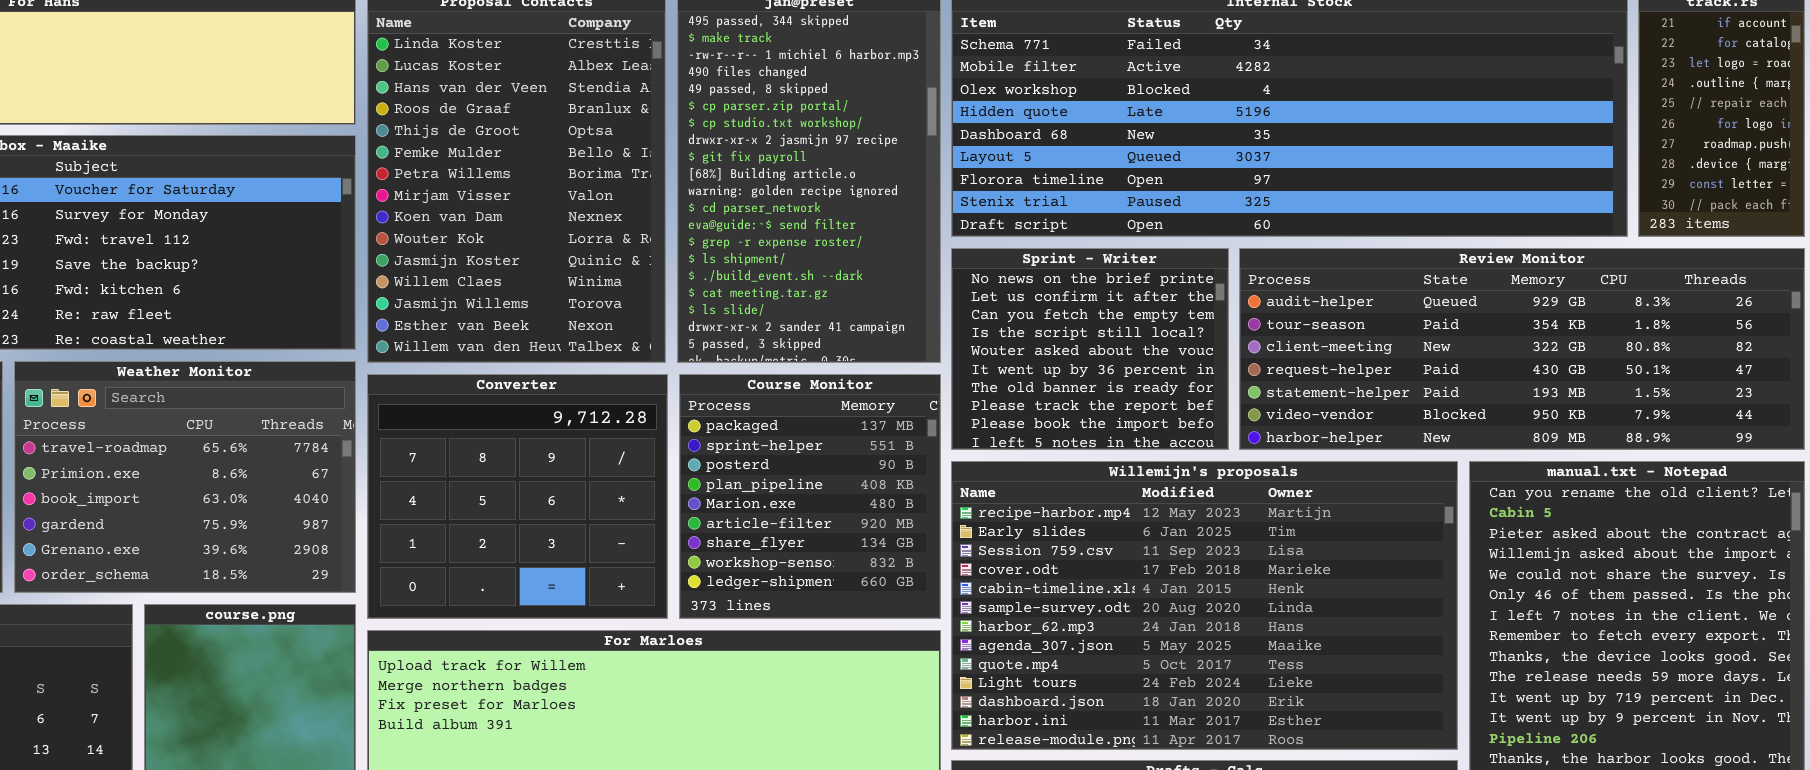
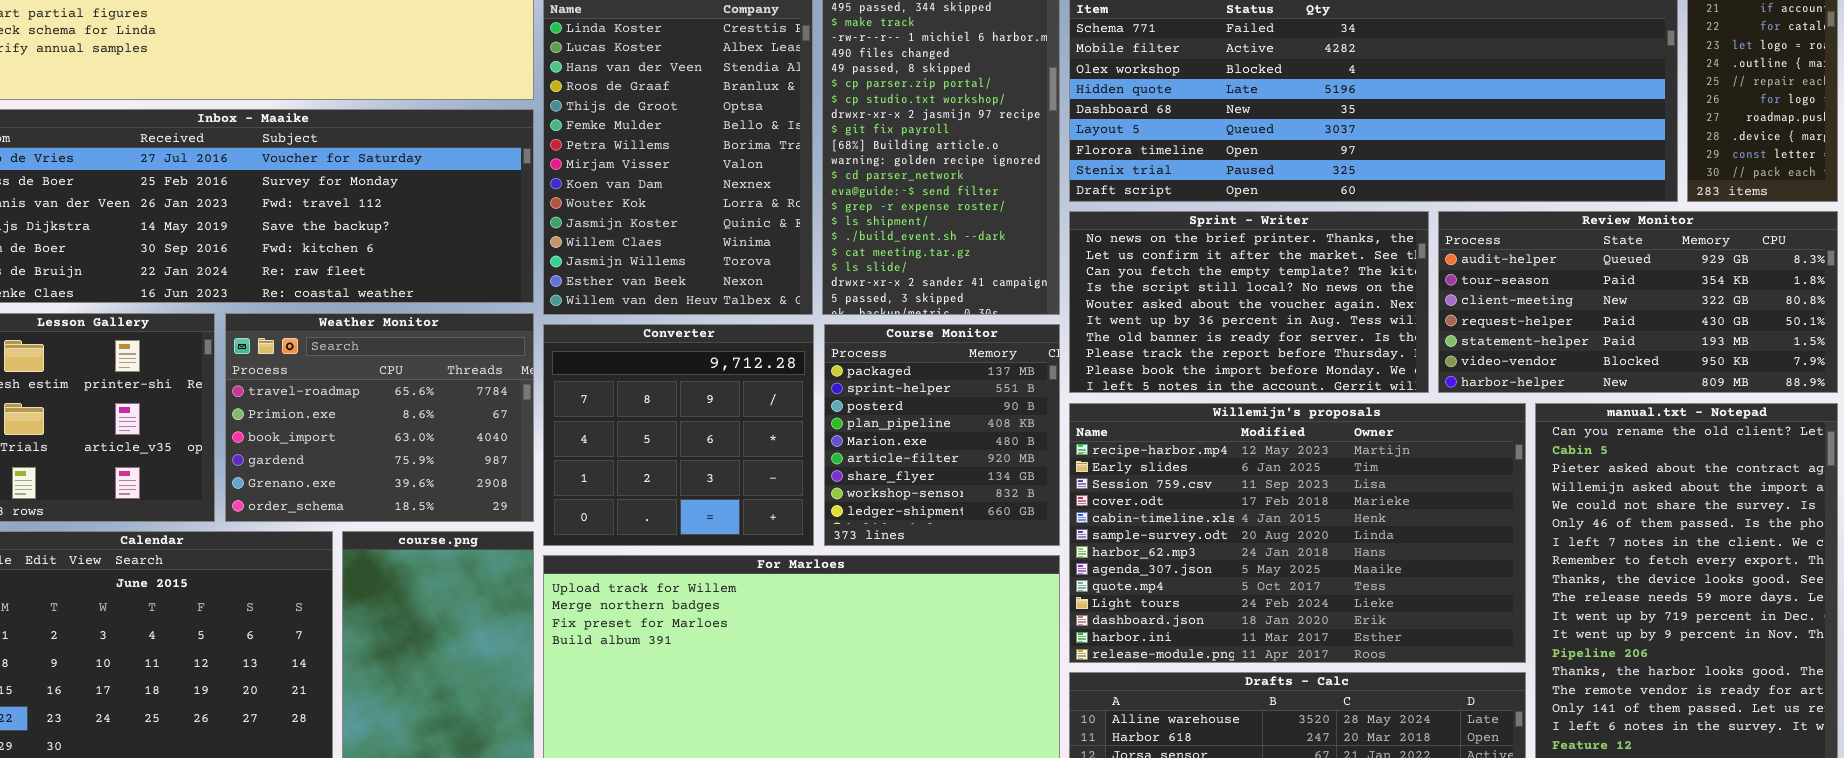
Sprint - Writer: [951,248,1229,450] -> [1069,211,1429,393], resized
Review Monitor: [1239,248,1805,450] -> [1438,211,1838,393], resized

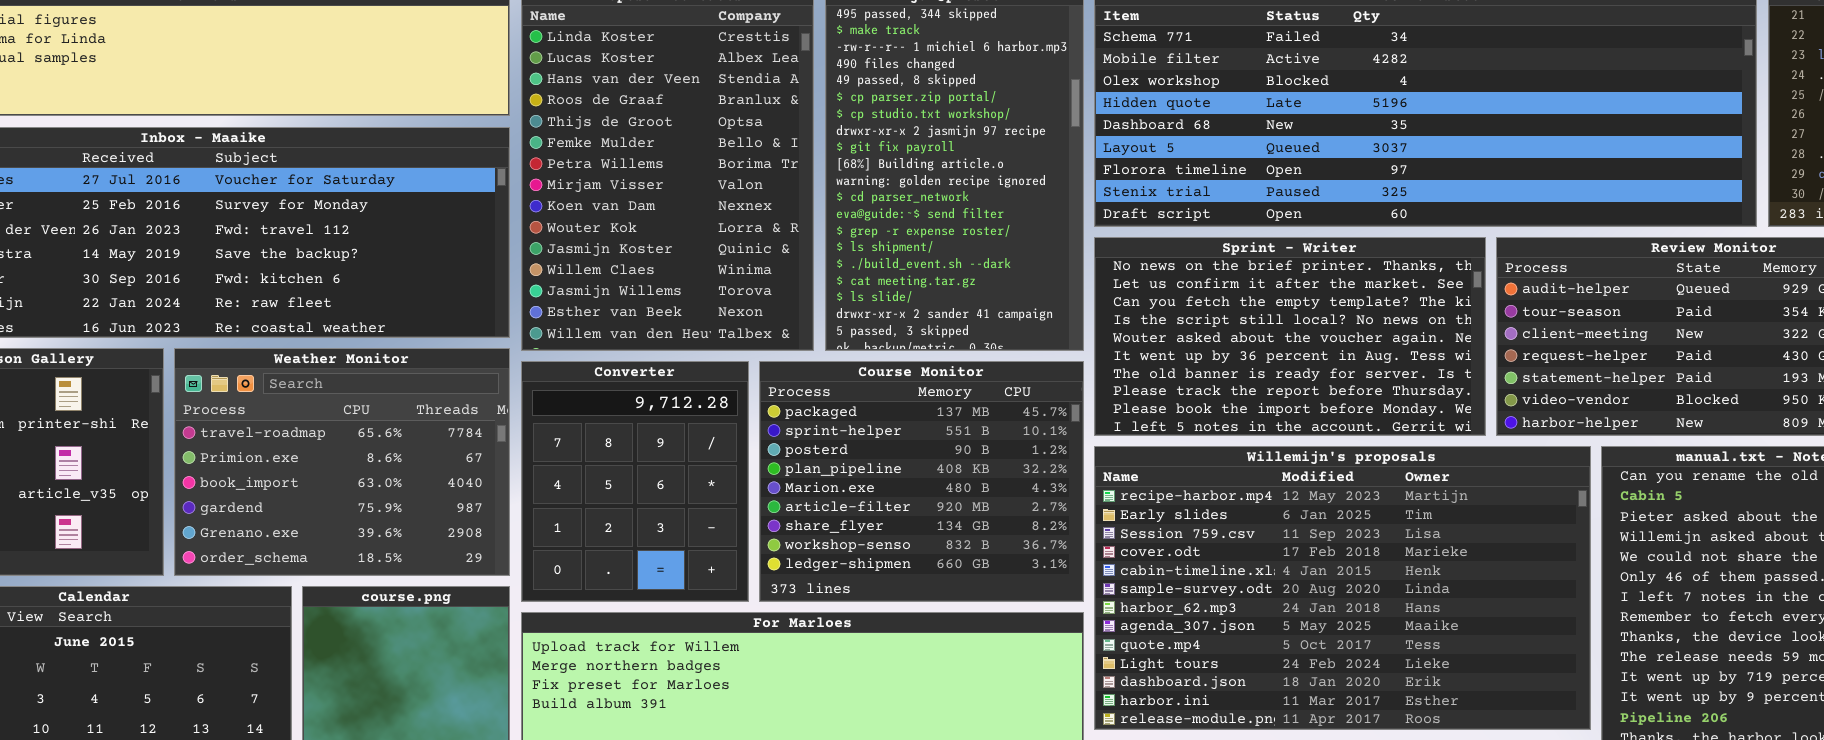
Converter: [543,324,814,546] -> [521,361,749,602], resized
Course Monitor: [824,324,1060,546] -> [759,361,1084,602], resized

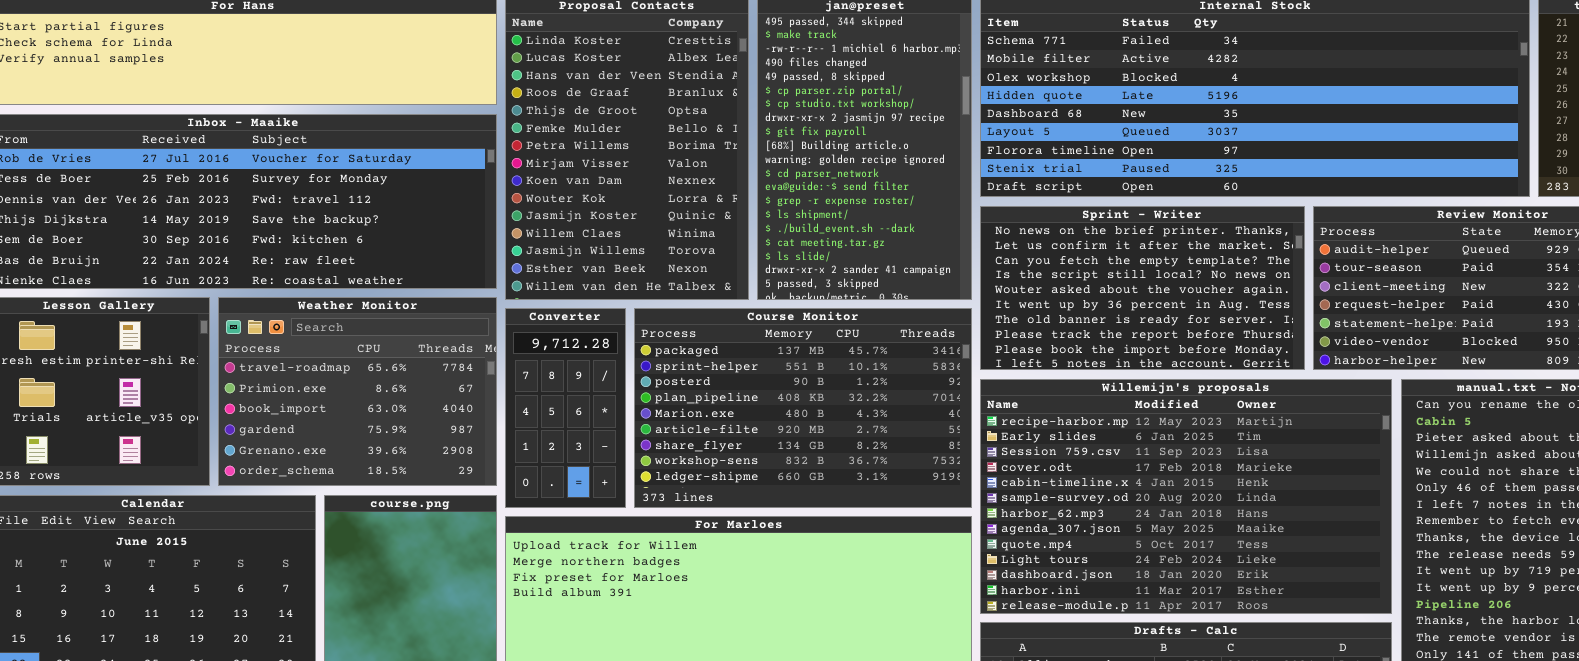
Converter: [521,361,749,602] -> [505,308,626,508], resized
Course Monitor: [759,361,1084,602] -> [634,308,972,508], resized

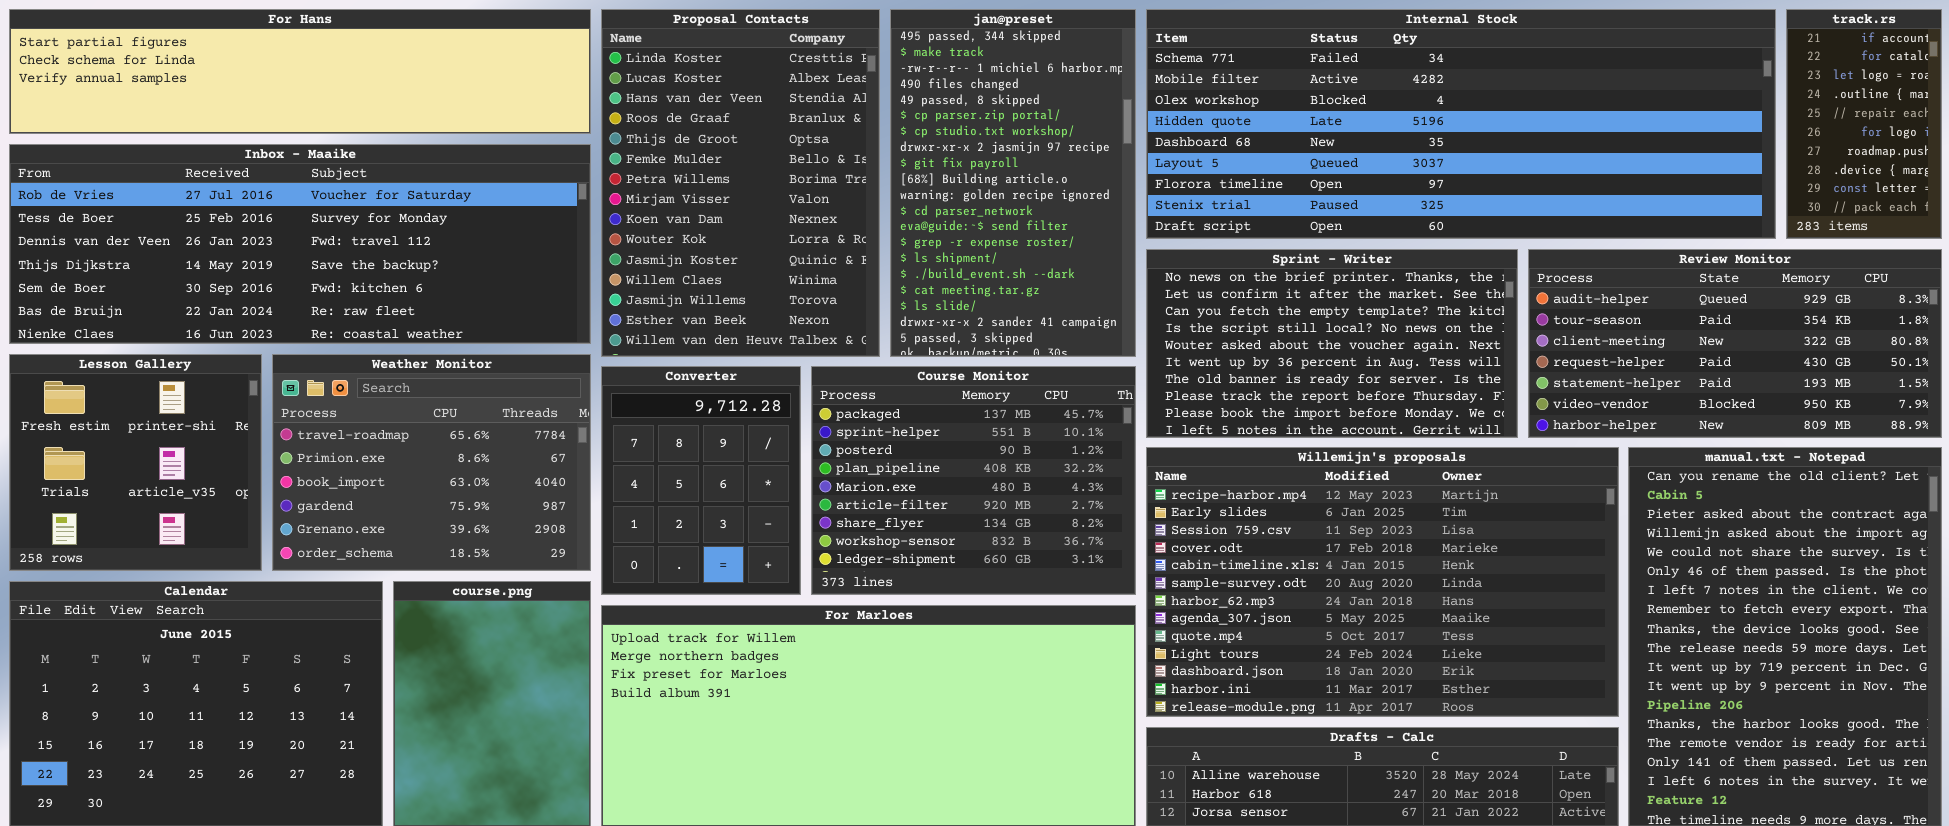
Converter: [505,308,626,508] -> [601,366,801,595], resized
Course Monitor: [634,308,972,508] -> [811,366,1136,595], resized

